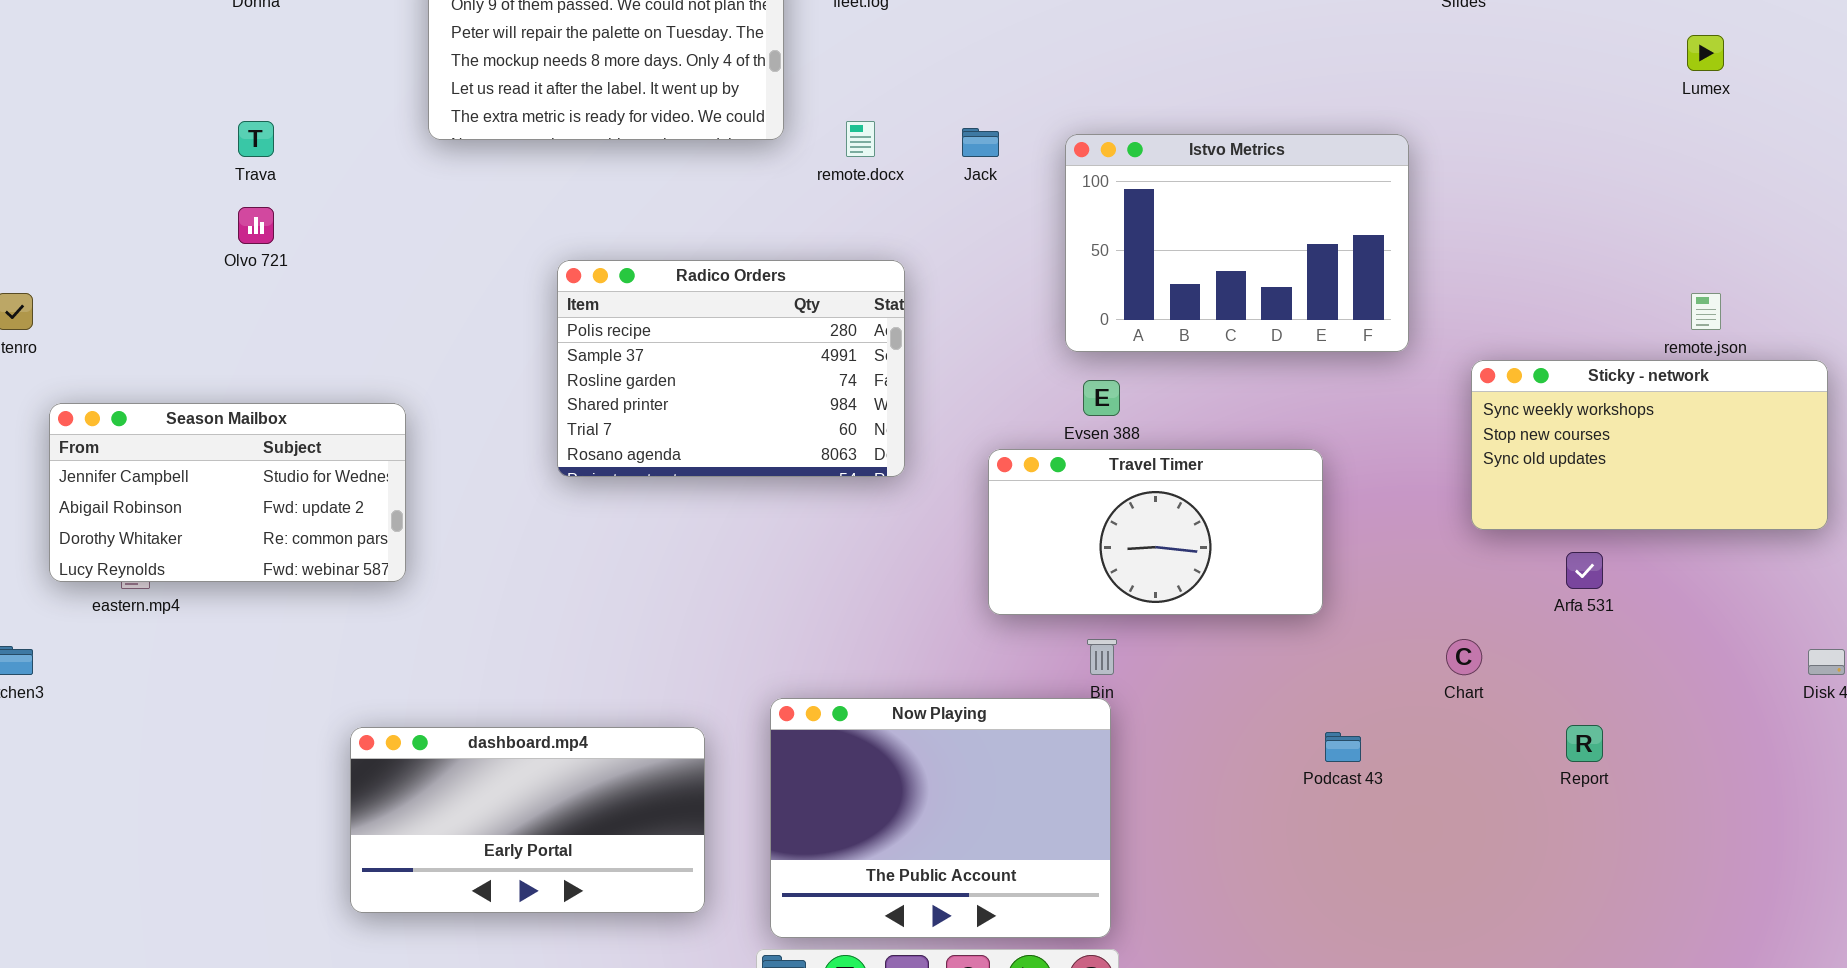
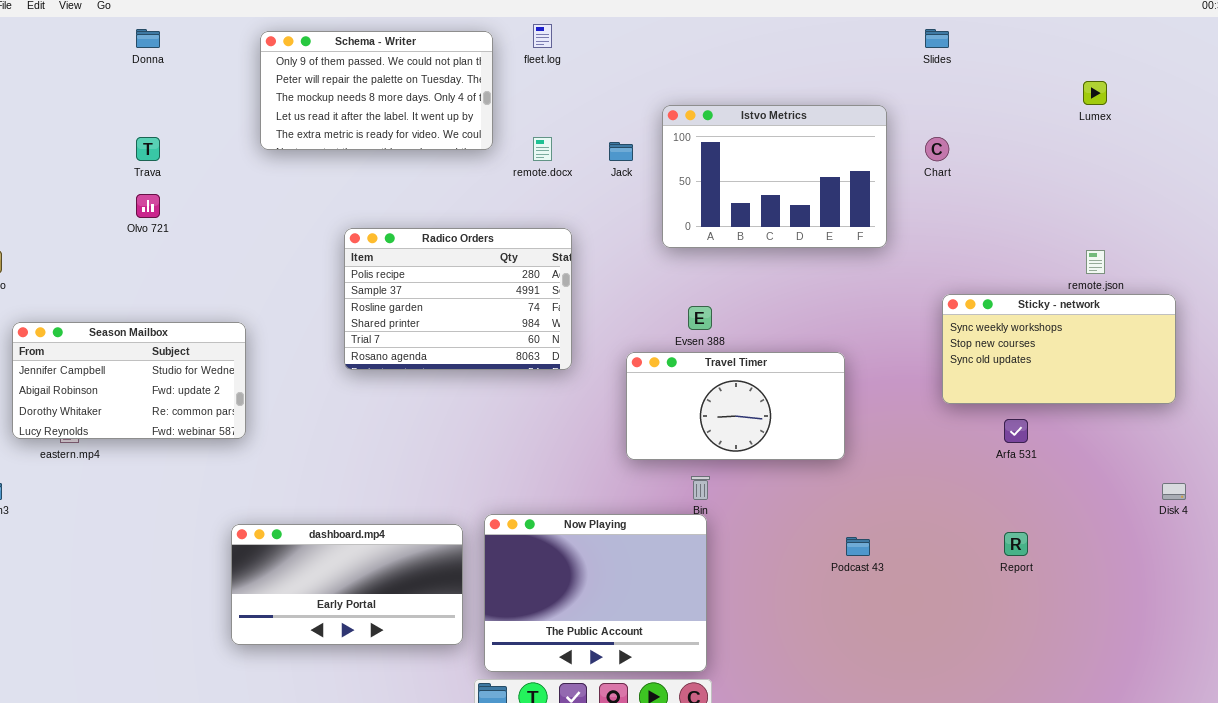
Istvo Metrics: [1065,134,1409,352] -> [662,105,887,248], moved
Chart: [1446,639,1482,675] -> [925,137,949,161], moved
dashboard.mp4: [350,727,705,913] -> [231,524,463,645], moved

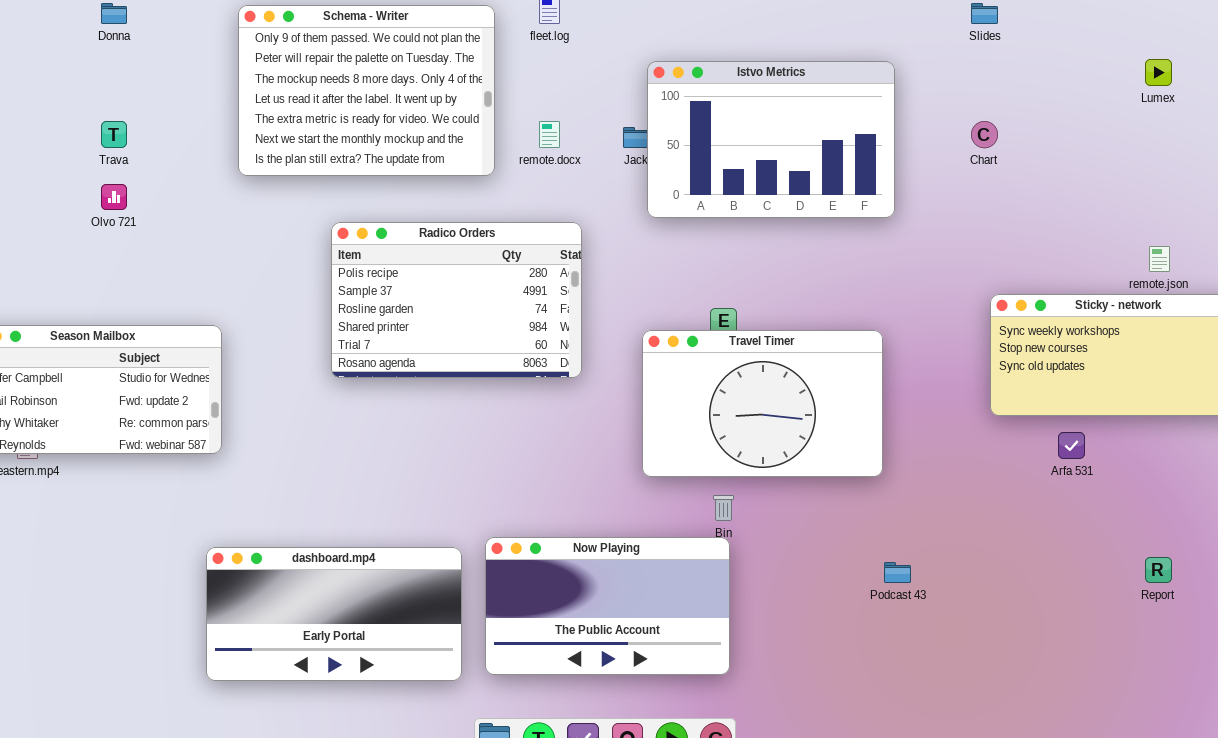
Schema - Writer: [260,31,493,150] -> [238,5,495,176], resized
Istvo Metrics: [662,105,887,248] -> [647,61,895,218], moved
Travel Timer: [626,352,845,460] -> [642,330,883,477], resized
Now Playing: [484,514,707,672] -> [485,537,730,675], resized
Report: [1004,532,1028,556] -> [1145,557,1172,583], moved

